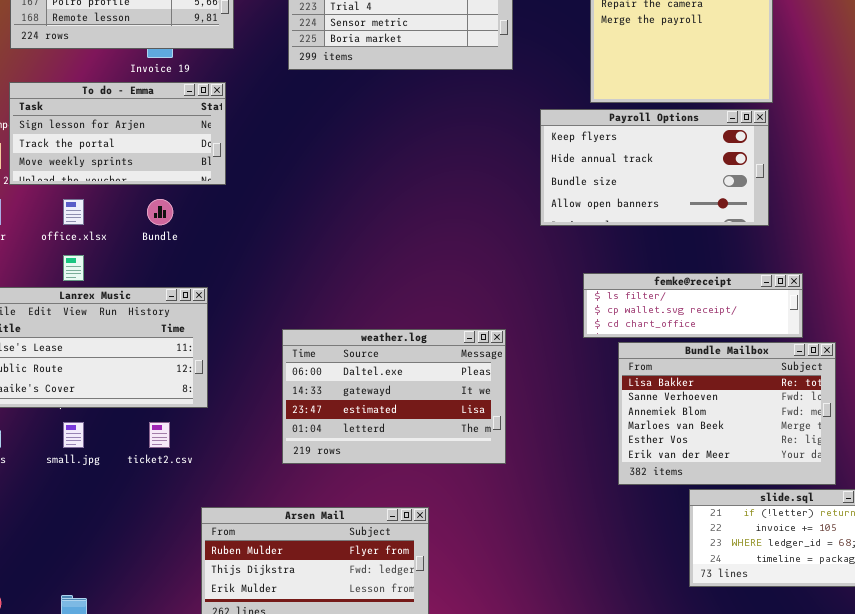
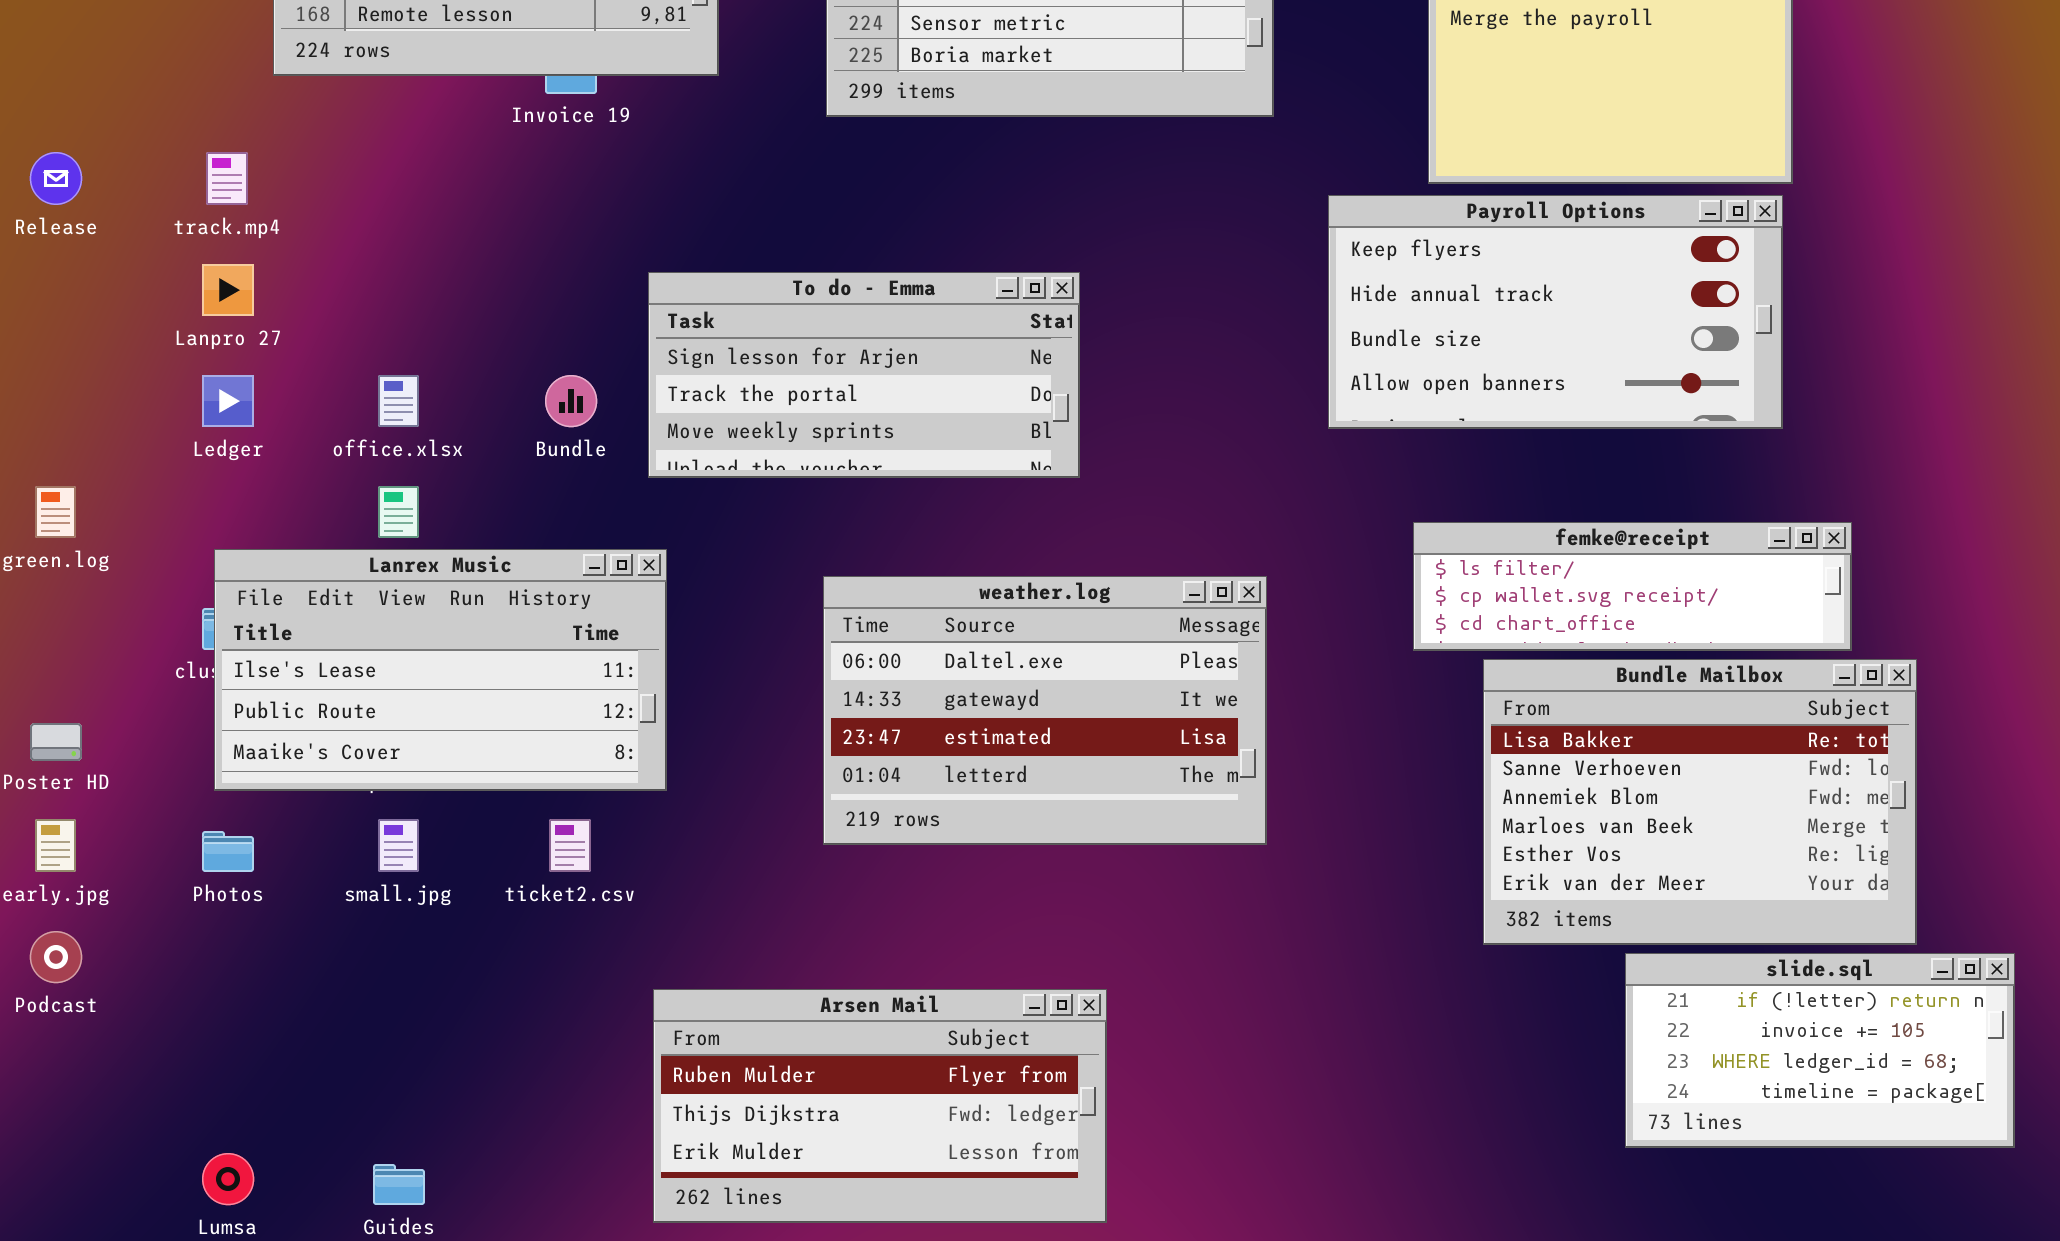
To do - Emma: [9,82,226,185] -> [648,272,1080,478], moved
weather.log: [282,329,506,464] -> [823,576,1267,845], moved

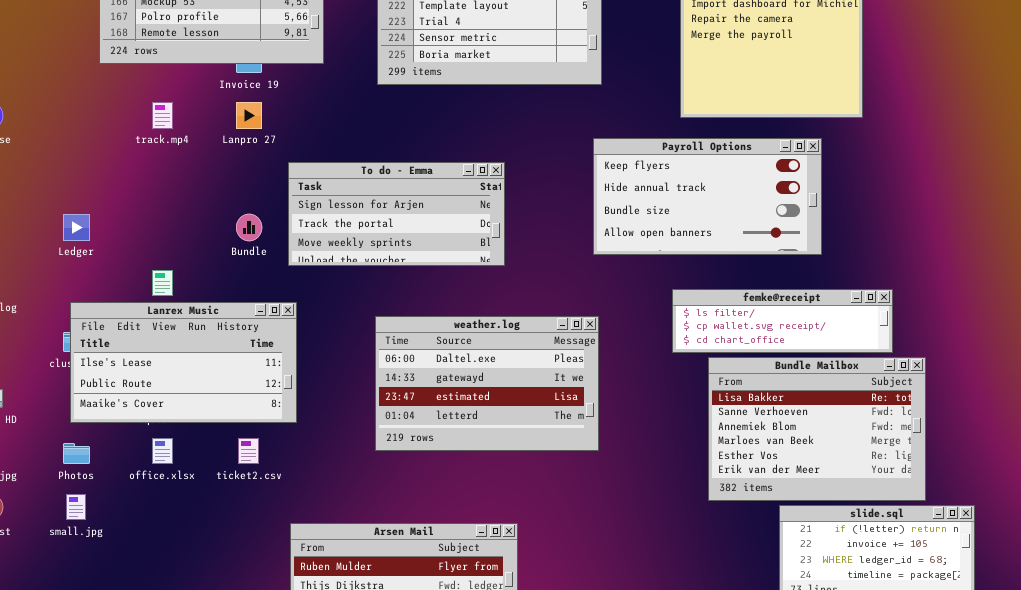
track.mp4: [206,152,248,205] -> [152,102,173,129], moved
Payroll Options: [1328,195,1783,429] -> [593,138,822,255], moved
Lanpro 27: [202,264,254,316] -> [236,102,262,129], moved
office.xlsx: [378,375,419,427] -> [152,438,173,464], moved
small.jpg: [378,819,419,872] -> [66,494,86,520], moved

